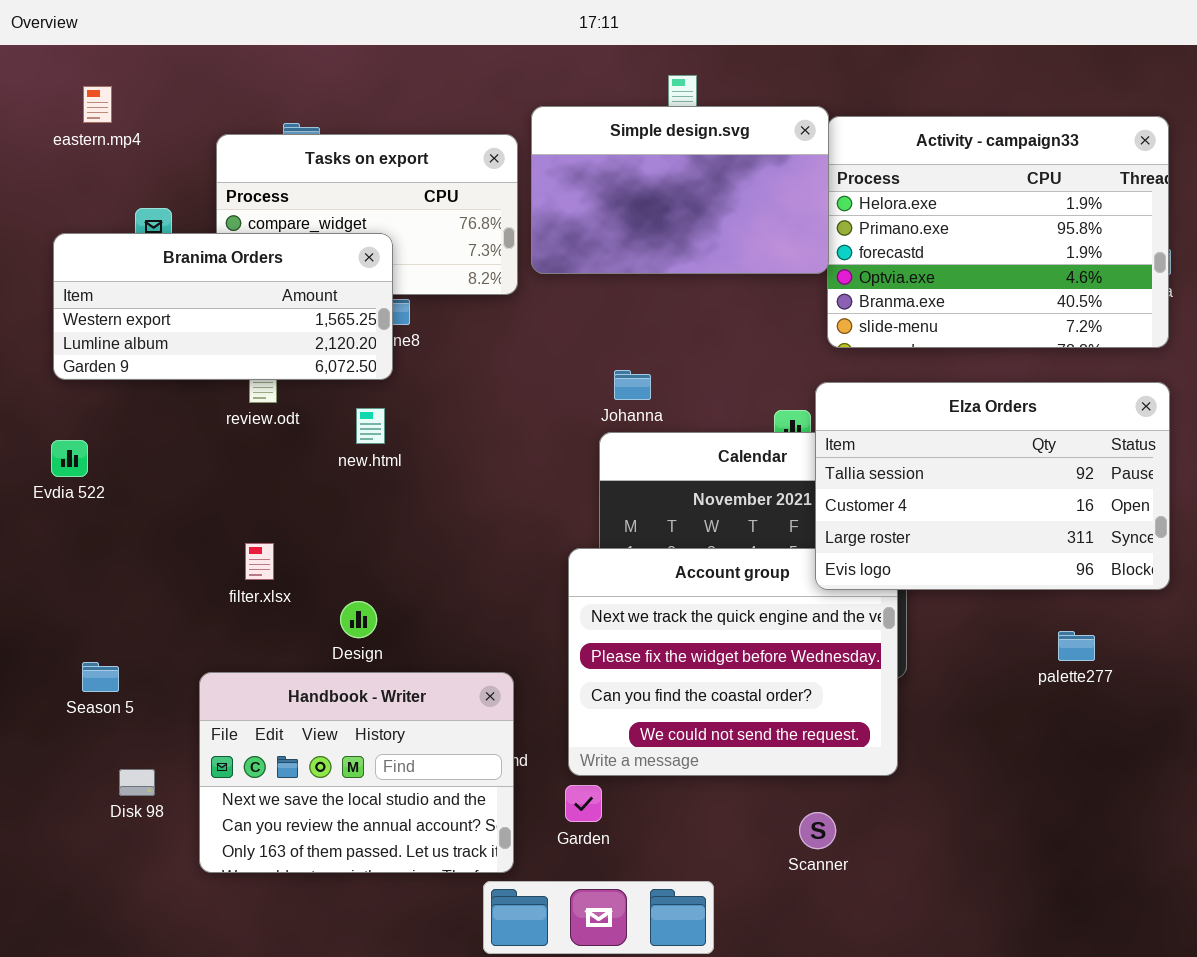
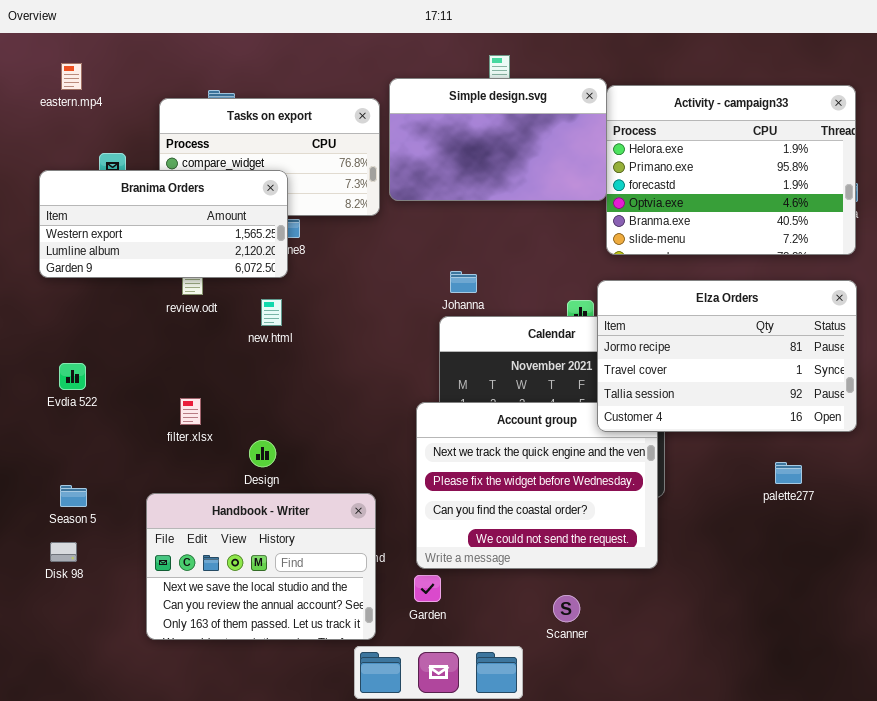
Elza Orders: [815,382,1170,590] -> [597,280,857,432], scrolled up 2 rows
Evdia 522: [51,440,88,477] -> [59,363,86,390], moved
Disk 98: [119,769,155,796] -> [50,542,77,562], moved
Scanner: [799,812,836,849] -> [553,595,580,622], moved

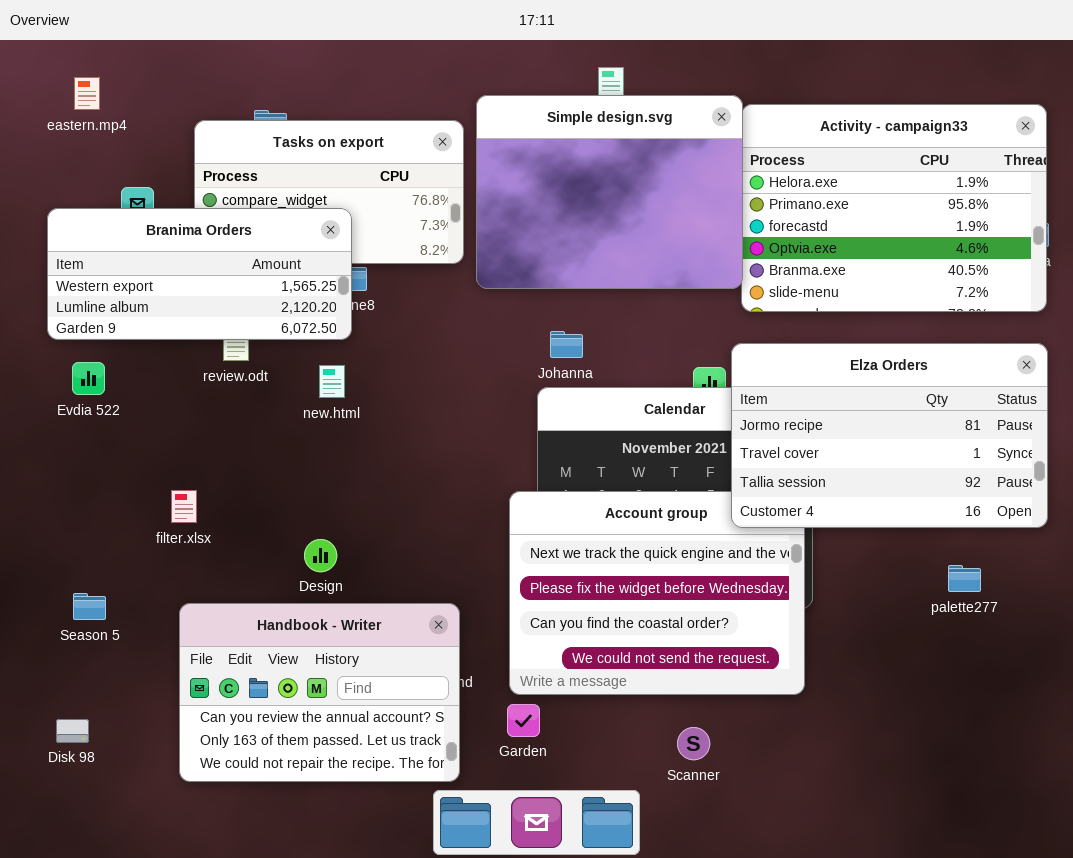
Simple design.svg: [389,78,607,201] -> [476,95,743,289], resized
Evdia 522: [59,363,86,390] -> [72,362,105,395], moved
filter.xlsx: [180,398,201,425] -> [171,490,197,523], moved
Handbook - Writer: [146,493,376,640] -> [179,603,460,782], scrolled down 1 row
Disk 98: [50,542,77,562] -> [56,719,89,743], moved

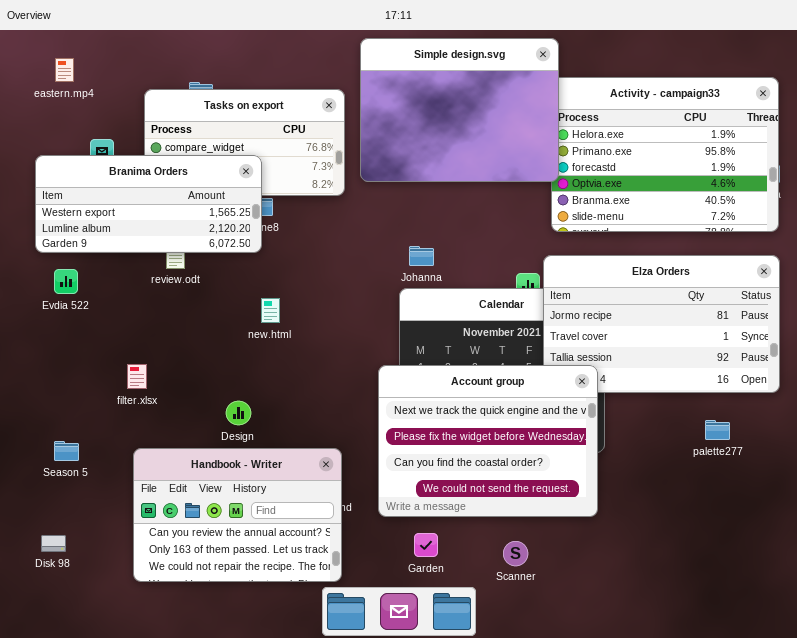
Simple design.svg: [476,95,743,289] -> [360,38,559,182], moved
new.html: [319,365,345,398] -> [261,298,280,323], moved
Account group: [509,491,805,695] -> [378,365,598,517], raised
Garden: [507,704,540,737] -> [414,533,438,557], moved

